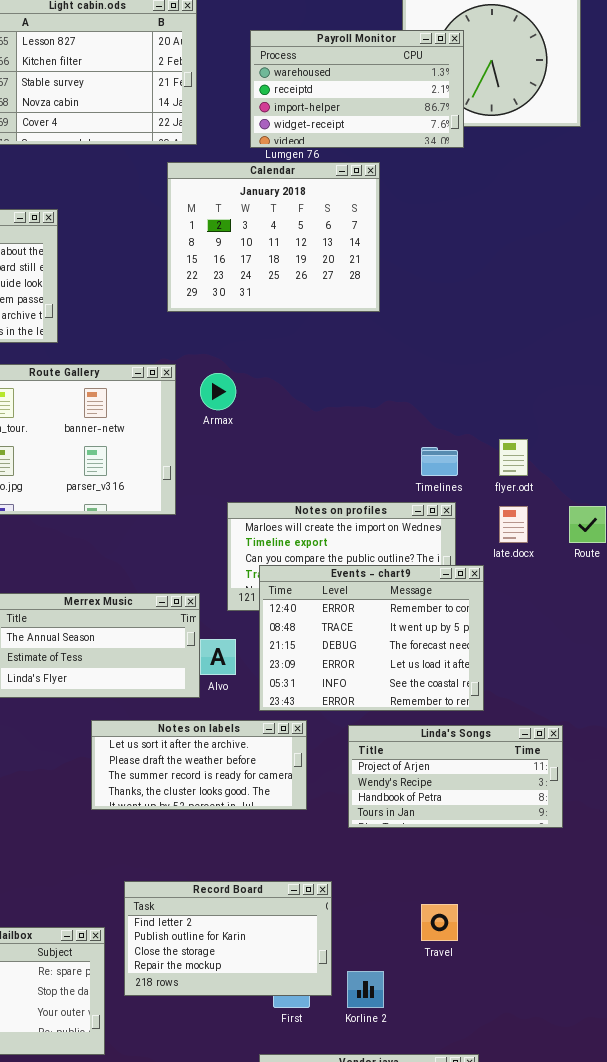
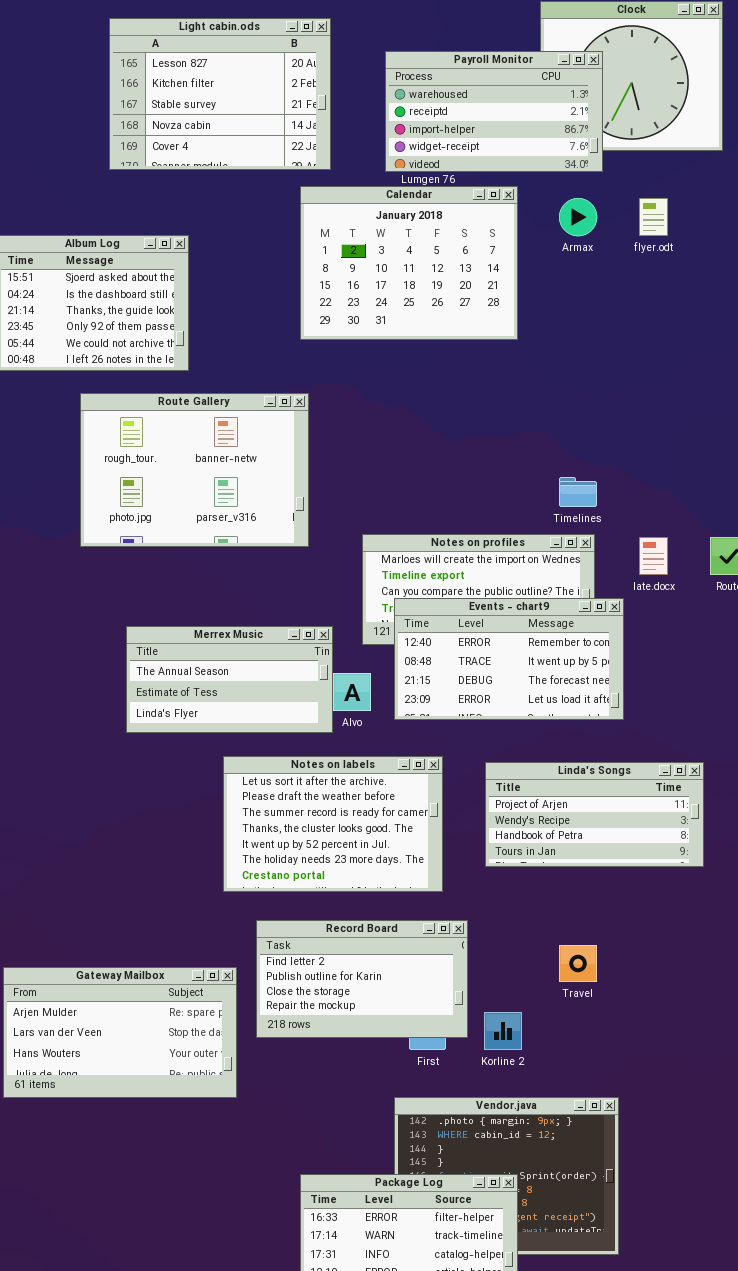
Armax: [200,373,236,410] -> [559,198,597,236], moved
flyer.odt: [499,439,528,476] -> [639,198,668,236], moved
Events - chart9: [259,565,484,711] -> [394,598,624,720], resized
Notes on labels: [91,720,307,810] -> [223,756,443,892], resized

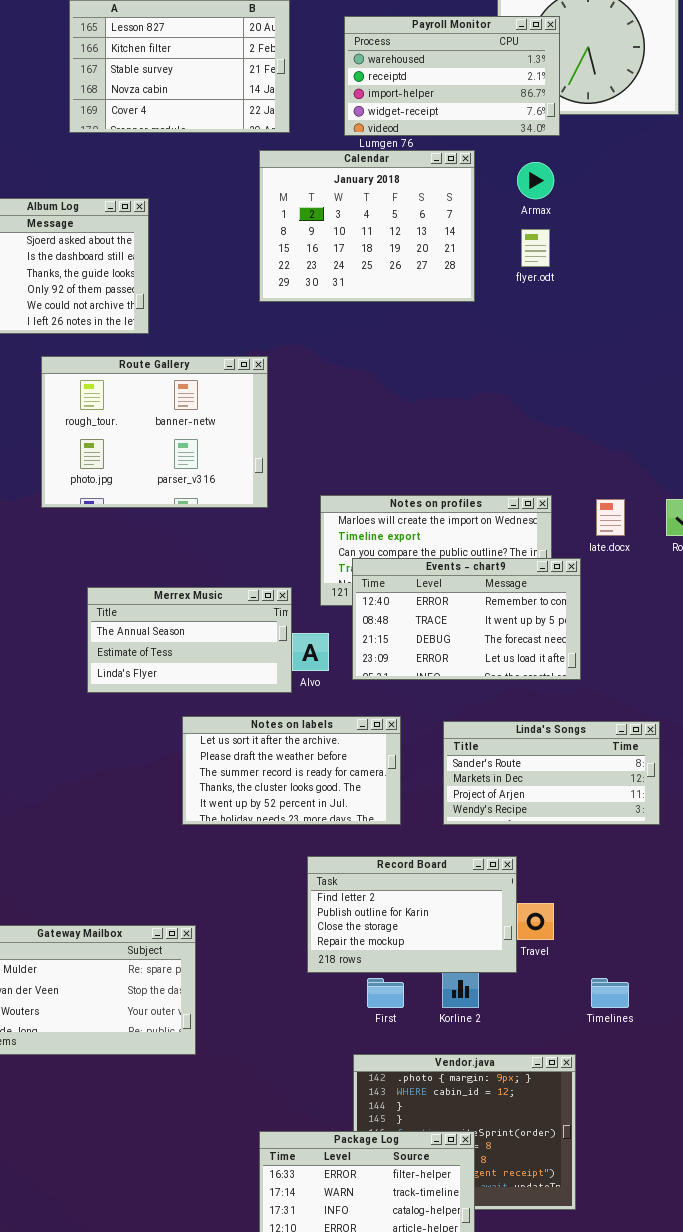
flyer.odt: [639,198,668,236] -> [521,229,550,267], moved
Timelines: [559,477,597,507] -> [591,978,629,1008], moved
Notes on labels: [223,756,443,892] -> [182,716,401,825], resized
Linda's Songs: [485,762,704,867] -> [443,721,660,825], scrolled up 2 rows
Record Board: [256,920,468,1038] -> [307,856,517,973], moved

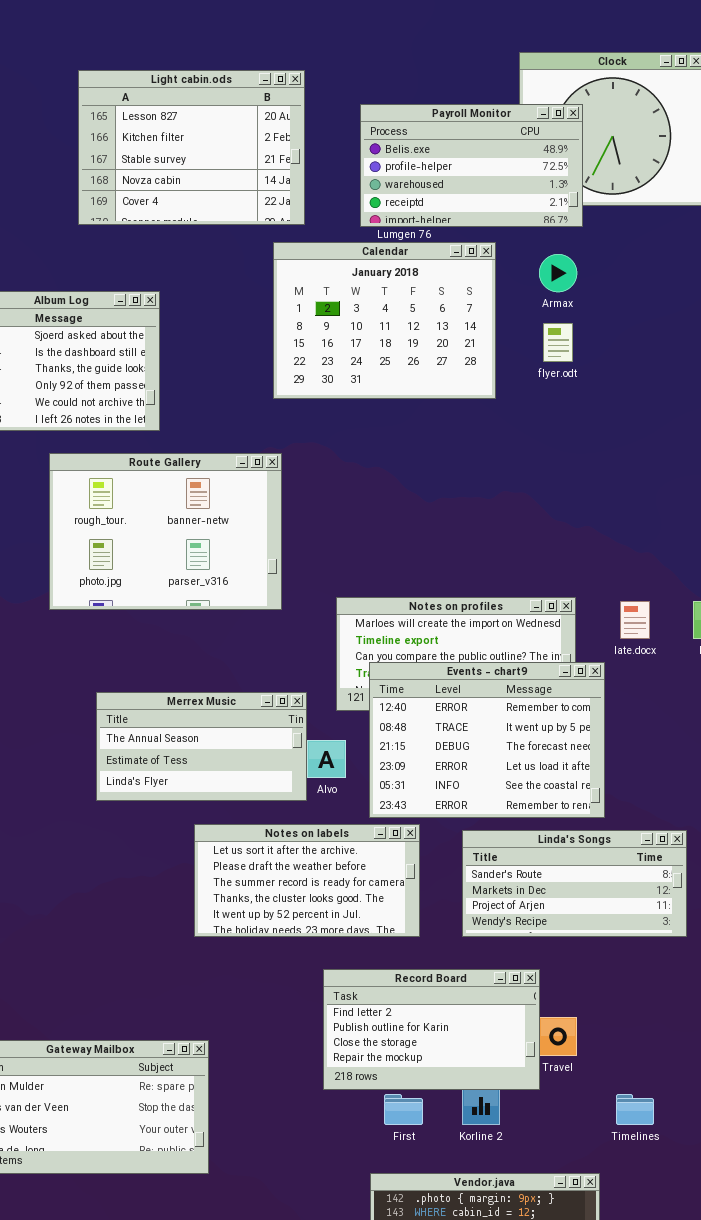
Payroll Monitor: [344,16,560,136] -> [360,104,583,227], scrolled up 2 rows
Events - chart9: [352,558,581,680] -> [369,662,605,818], resized

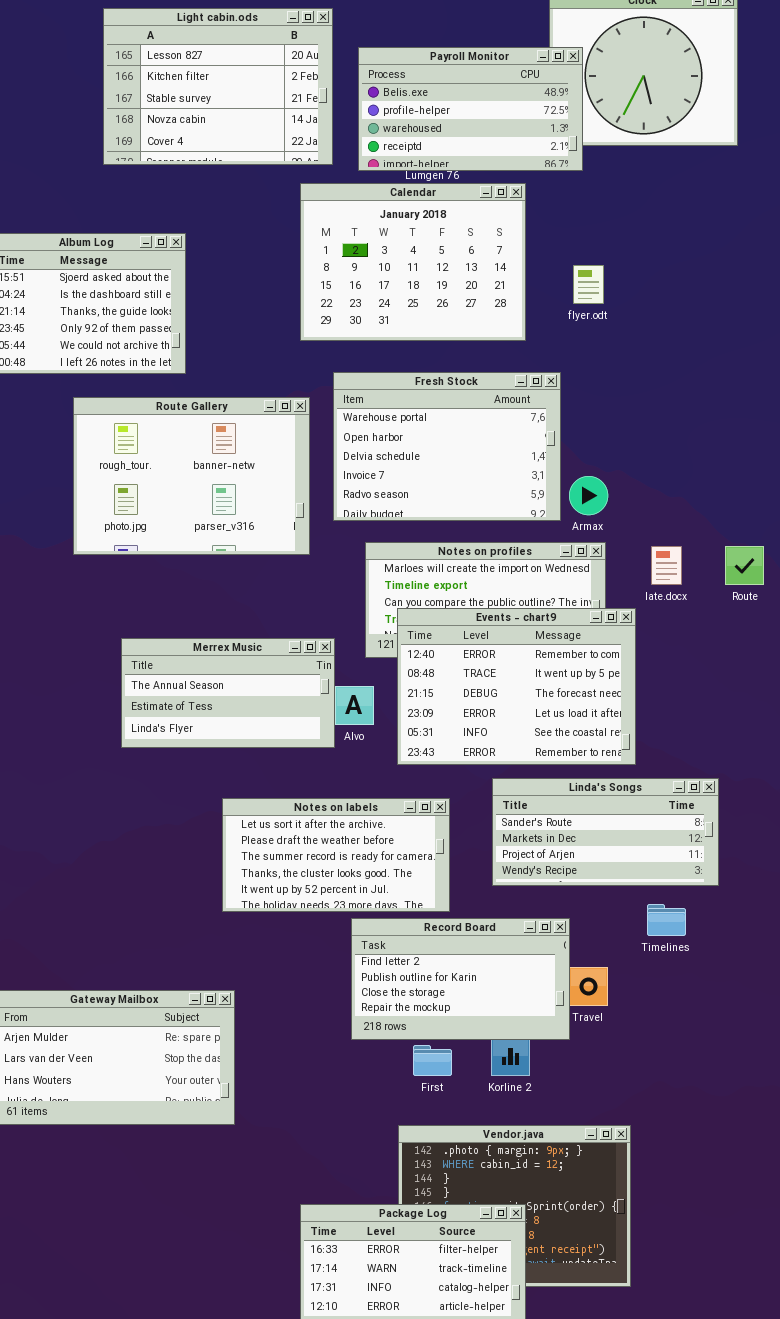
Payroll Monitor: [360,104,583,227] -> [358,47,583,171], moved
Armax: [539,254,577,292] -> [569,476,608,515], moved
Fresh Stock: none -> [333,372,561,521], opened
Notes on labels: [194,824,420,937] -> [222,798,450,912], moved
Timelines: [616,1094,654,1125] -> [647,904,686,936], moved

